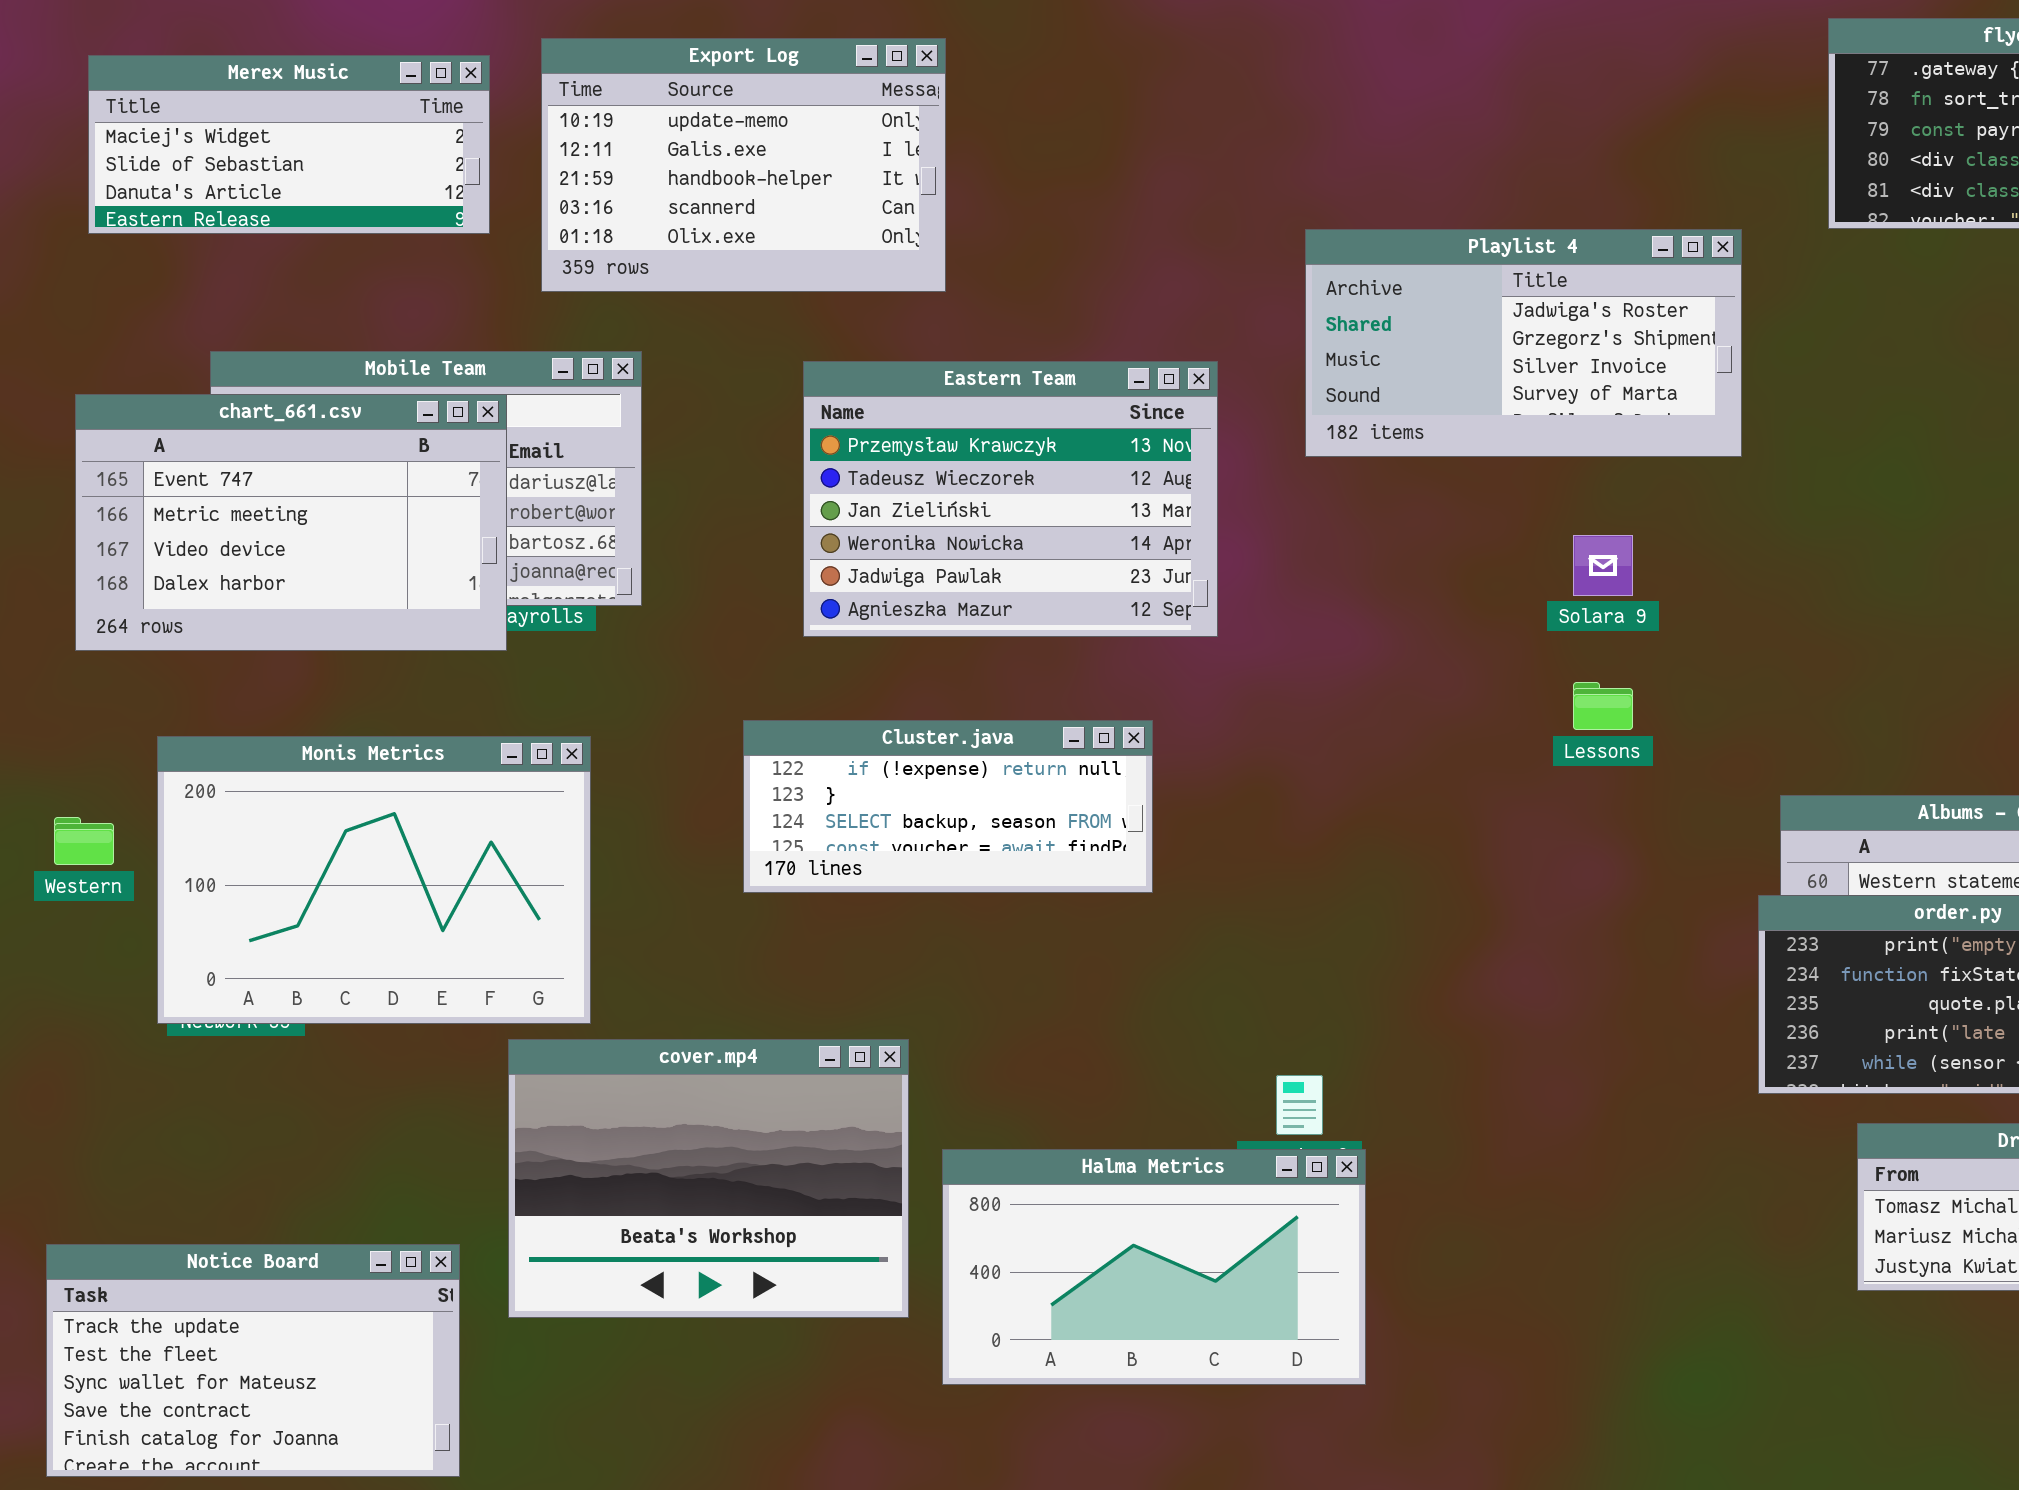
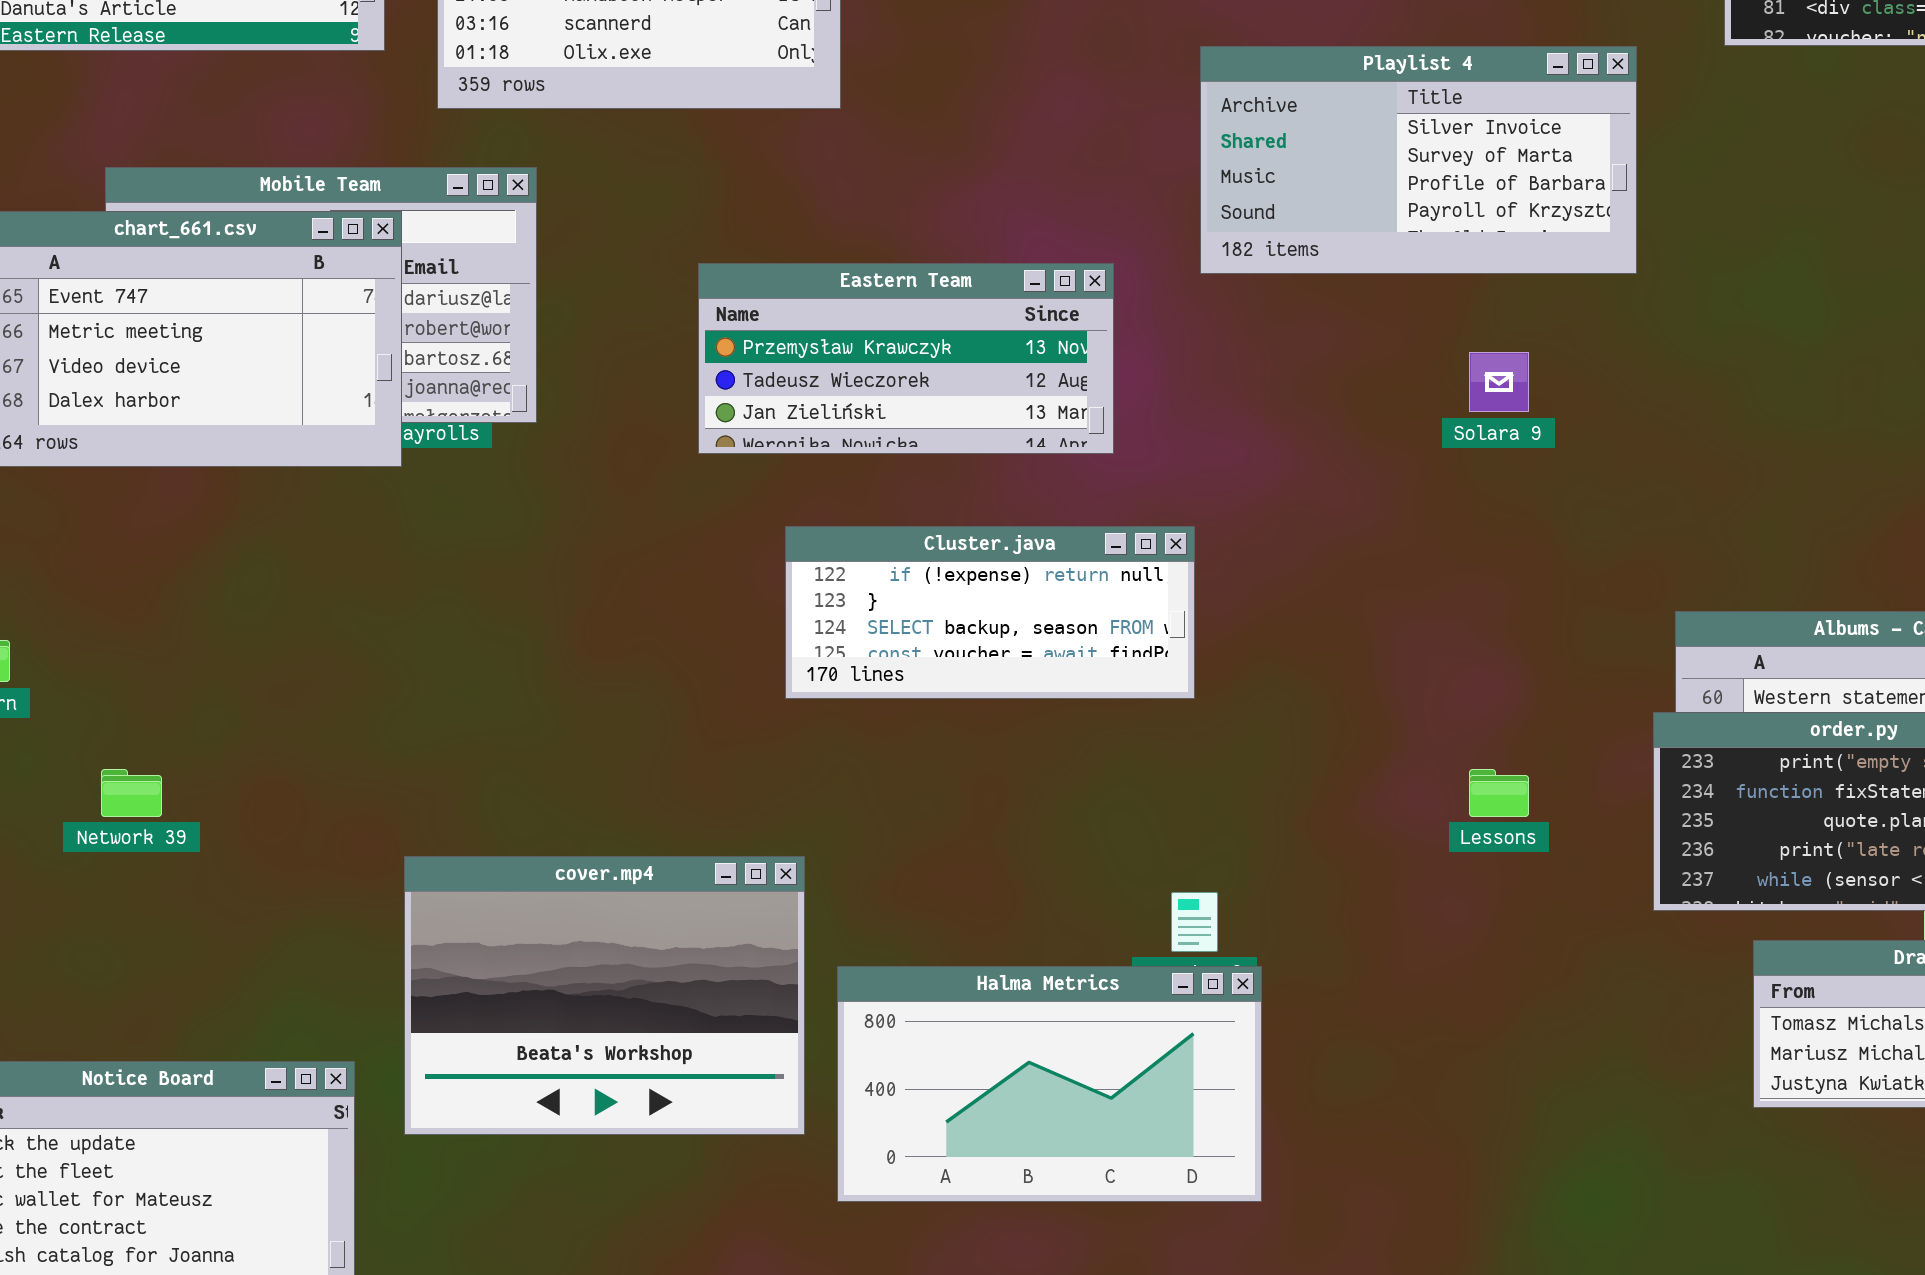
Playlist 4: [1305,229,1742,457] -> [1200,46,1637,274], scrolled down 2 rows
Eastern Team: [803,361,1218,637] -> [698,263,1114,454], resized
Lessons: [1573,682,1633,730] -> [1469,769,1529,817], moved
Cluster.java: [743,720,1153,893] -> [785,526,1195,699], moved
Monis Metrics: [157,736,591,1024] -> none, closed

